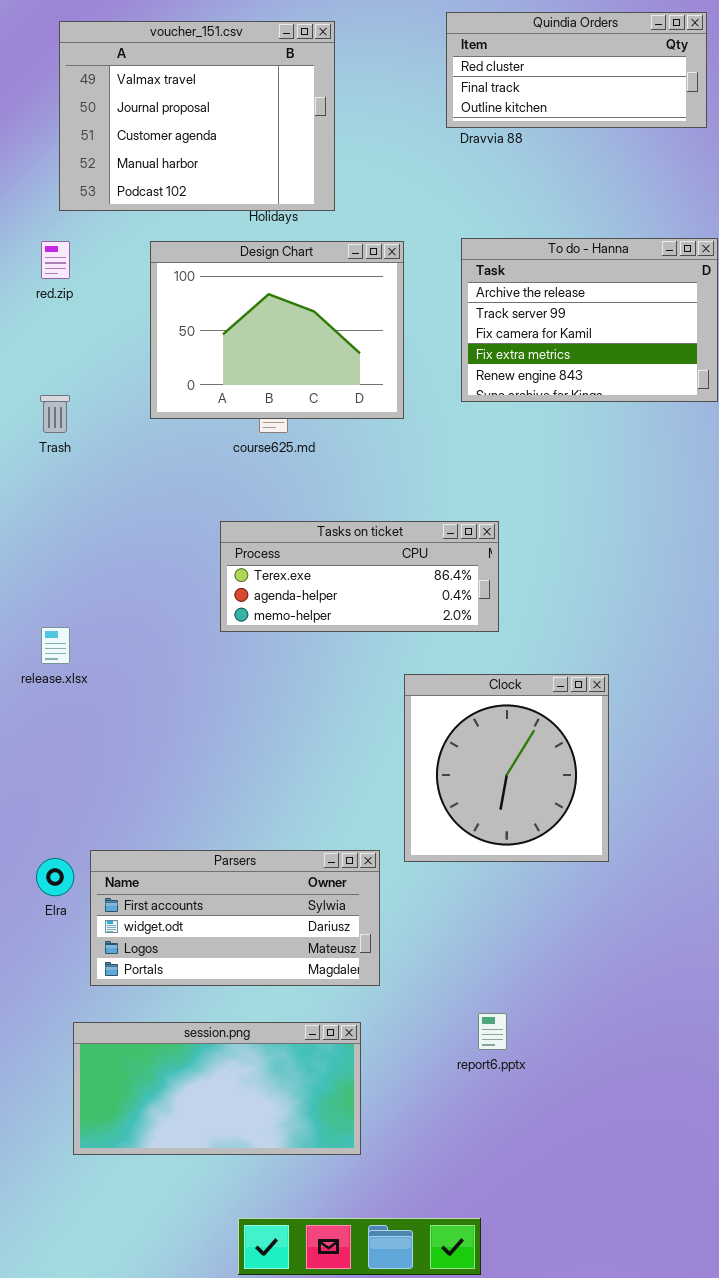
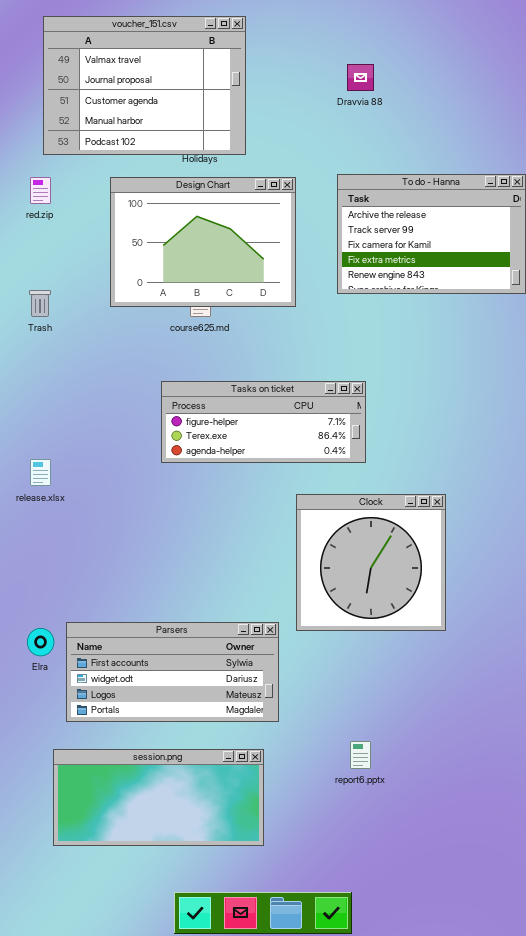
Quindia Orders: [446,12,707,128] -> none, closed
Tasks on ticket: [220,521,499,632] -> [161,381,366,463], scrolled up 1 row

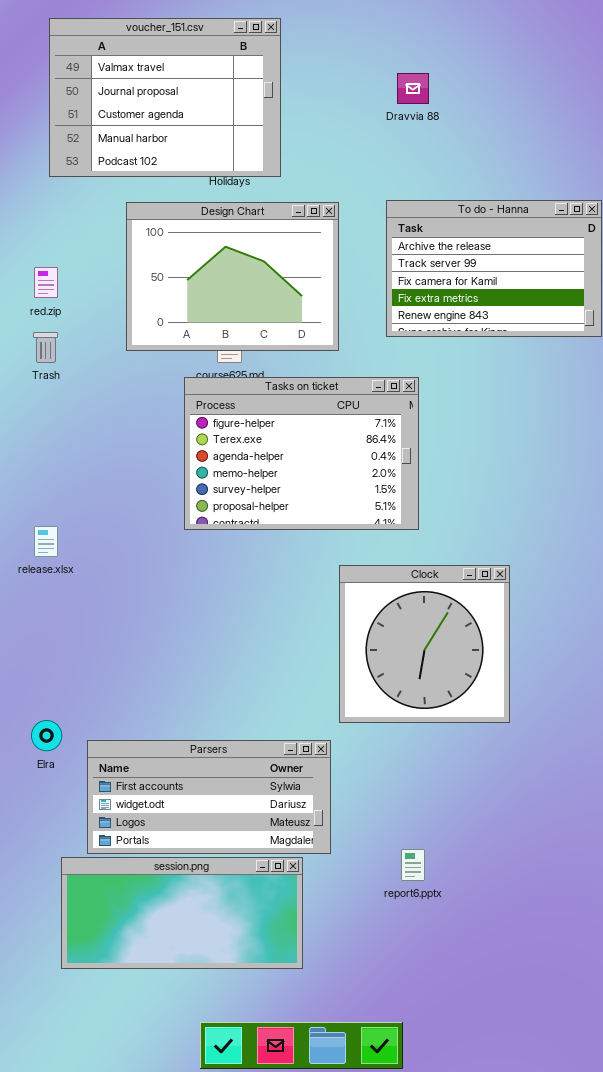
red.zip: [30,177,51,204] -> [34,267,58,298], moved
Tasks on ticket: [161,381,366,463] -> [184,377,419,530], resized
Parsers: [66,622,279,722] -> [87,740,331,854], moved

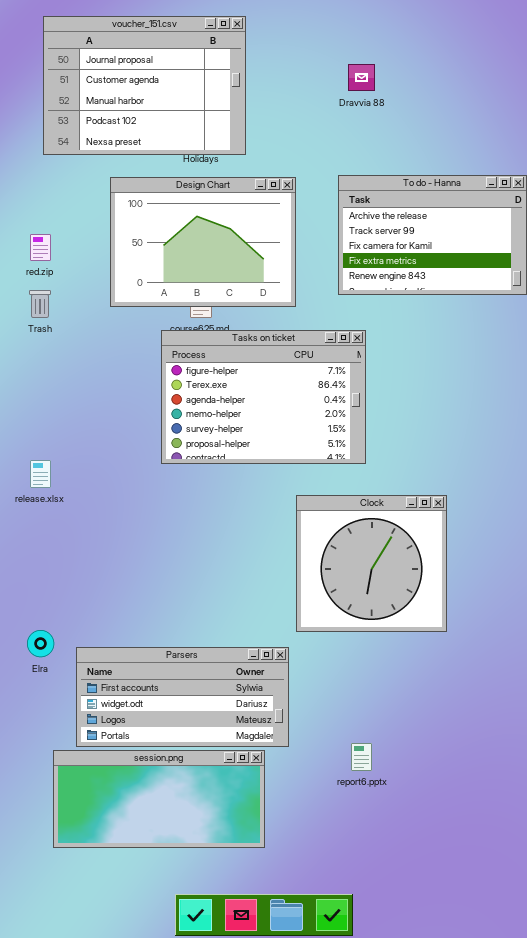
voucher_151.csv: [49,18,281,177] -> [43,16,246,155], scrolled down 1 row

